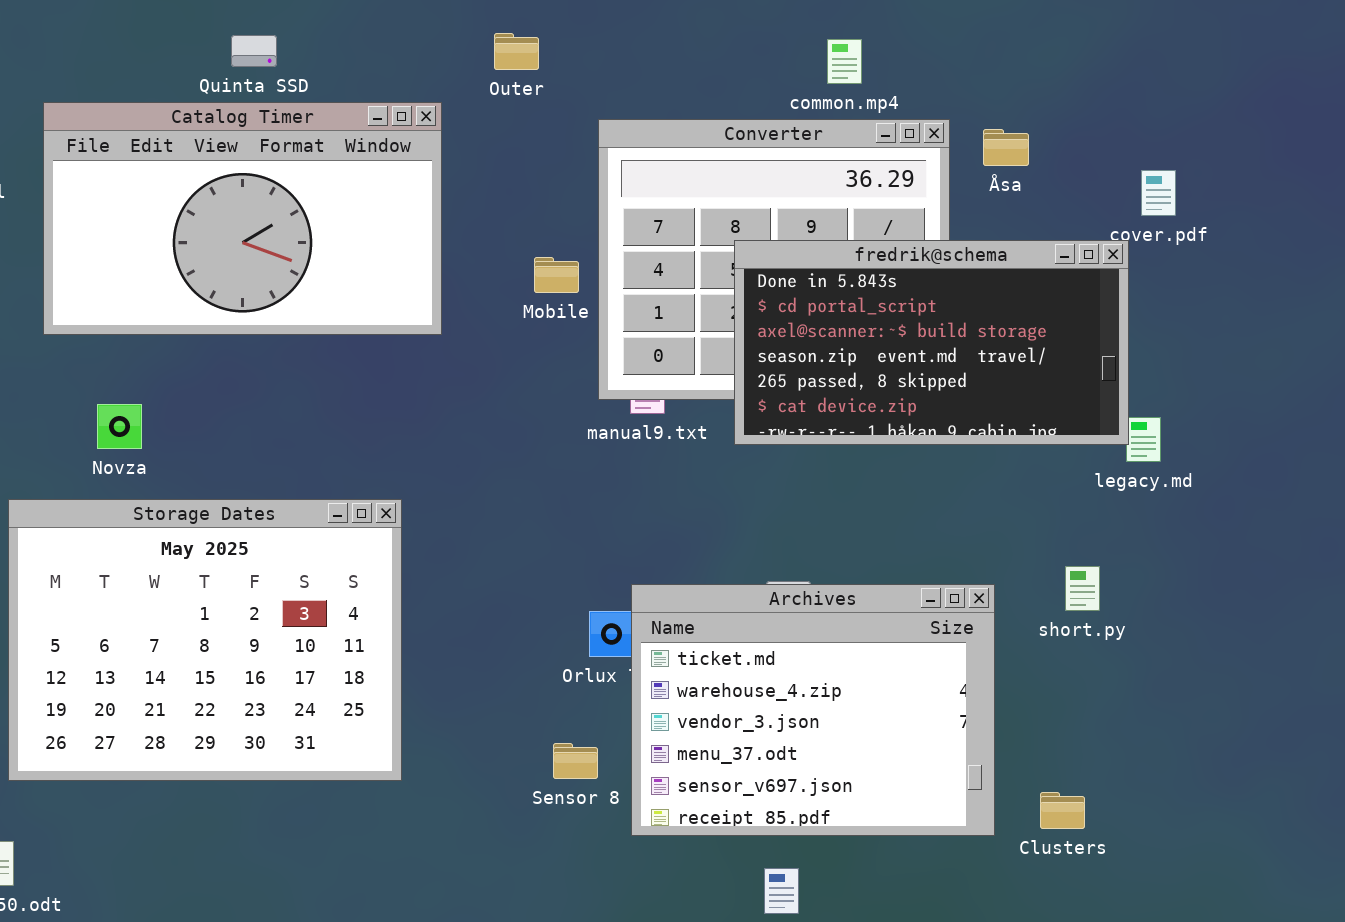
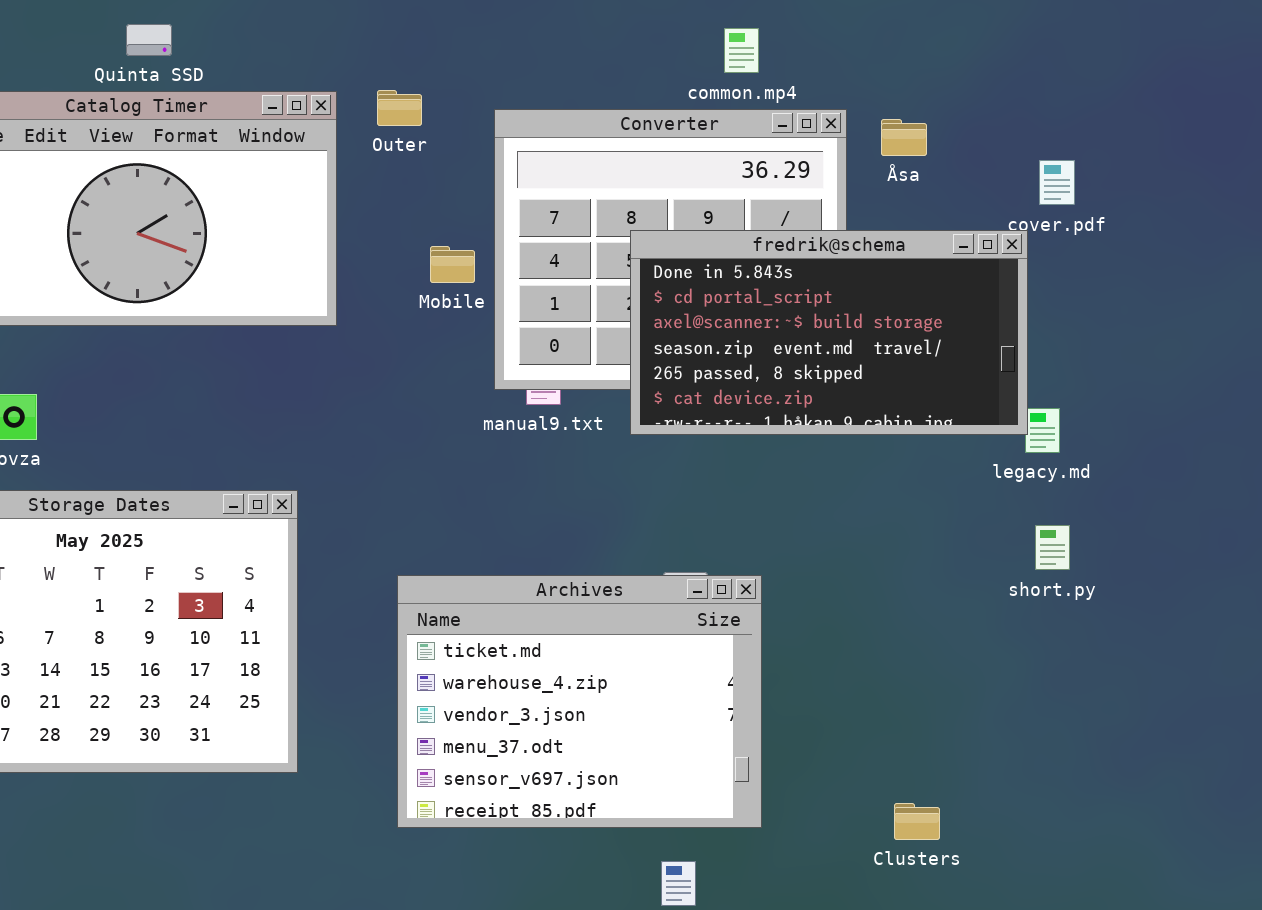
Outer: [494,33,539,70] -> [377,90,422,126], moved
short.py: [1065,566,1100,611] -> [1035,525,1070,570], moved
Archives: [631,584,995,836] -> [397,575,762,828], moved
Clusters: [1040,792,1085,829] -> [894,803,940,840], moved

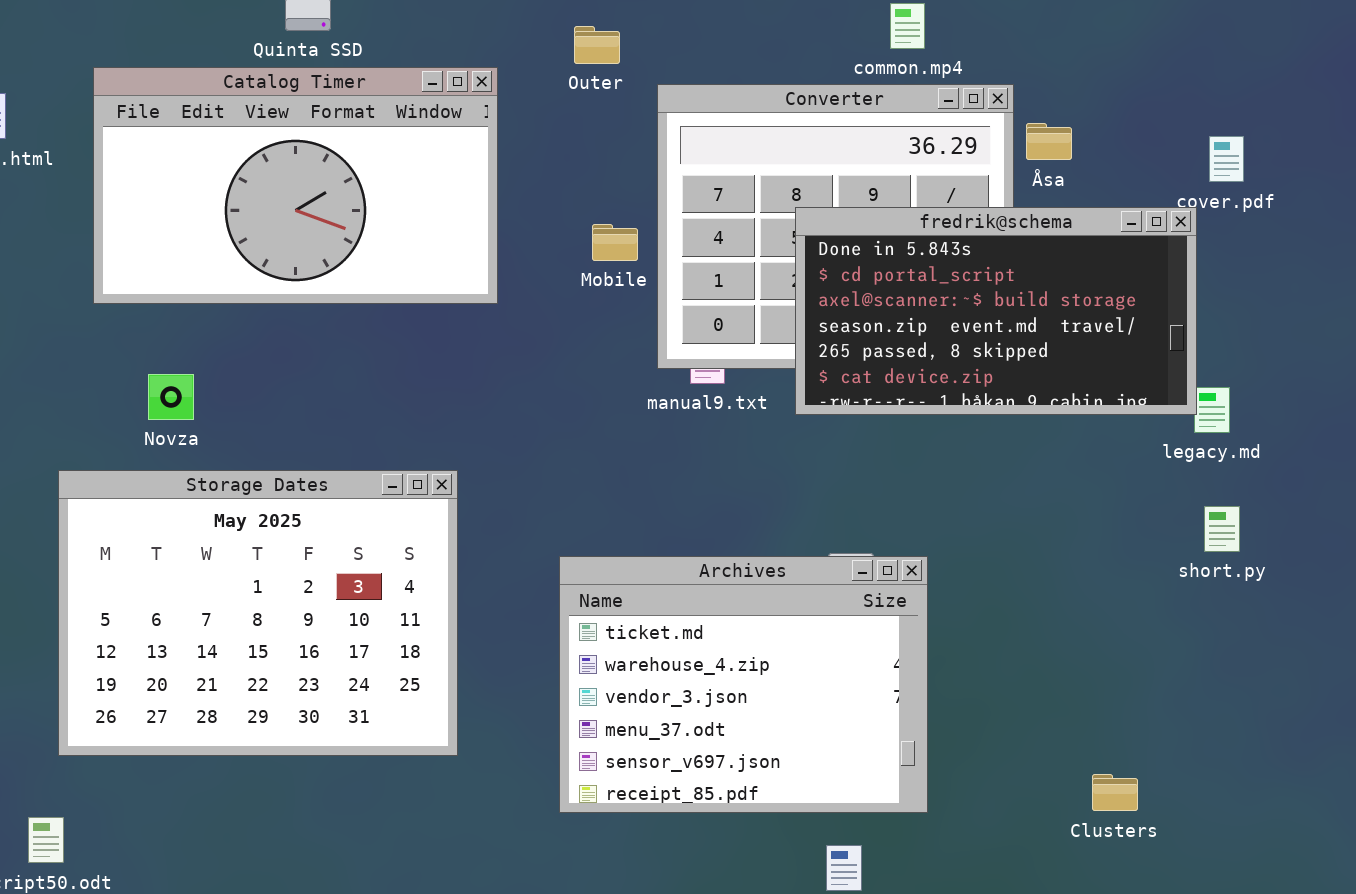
Outer: [377,90,422,126] -> [574,26,620,64], moved
Åsa: [881,119,927,156] -> [1026,123,1072,160], moved
Clusters: [894,803,940,840] -> [1092,774,1138,811], moved

